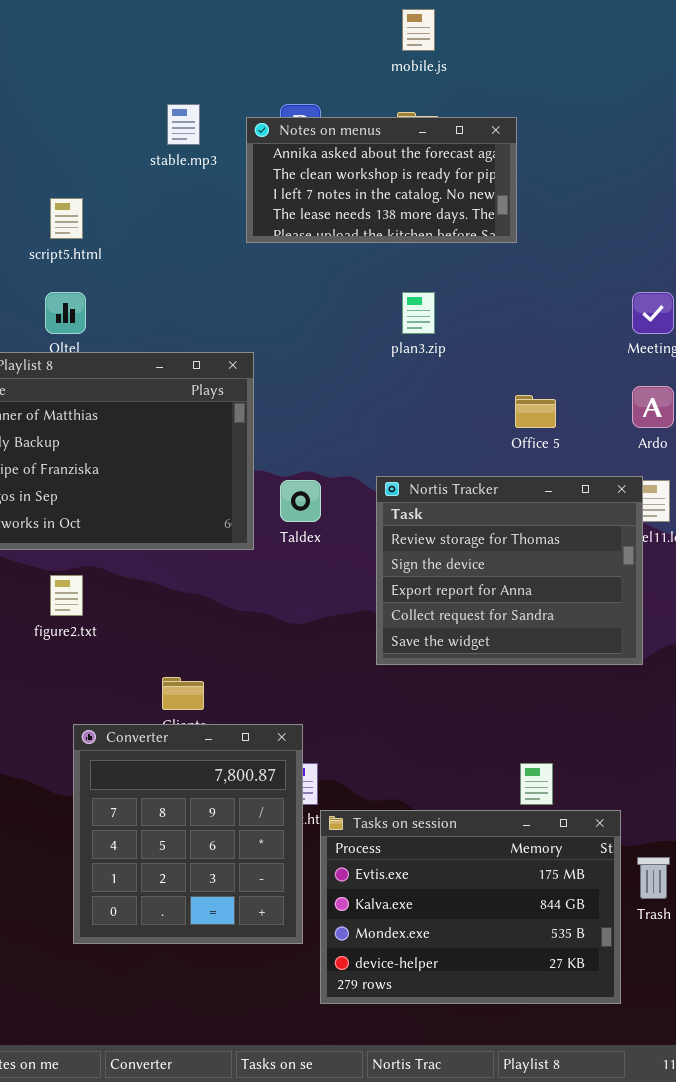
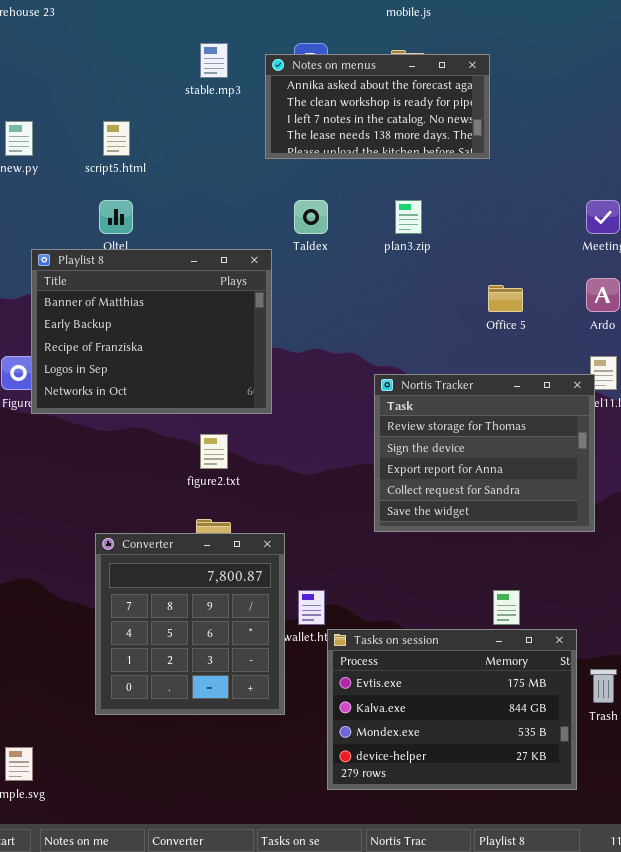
Nortis Tracker: [376,476,643,665] -> [374,374,595,532], moved
Taldex: [280,480,321,522] -> [294,200,328,234], moved
figure2.txt: [50,575,83,616] -> [200,434,228,469], moved
Converter: [73,724,303,944] -> [95,533,285,715], moved

